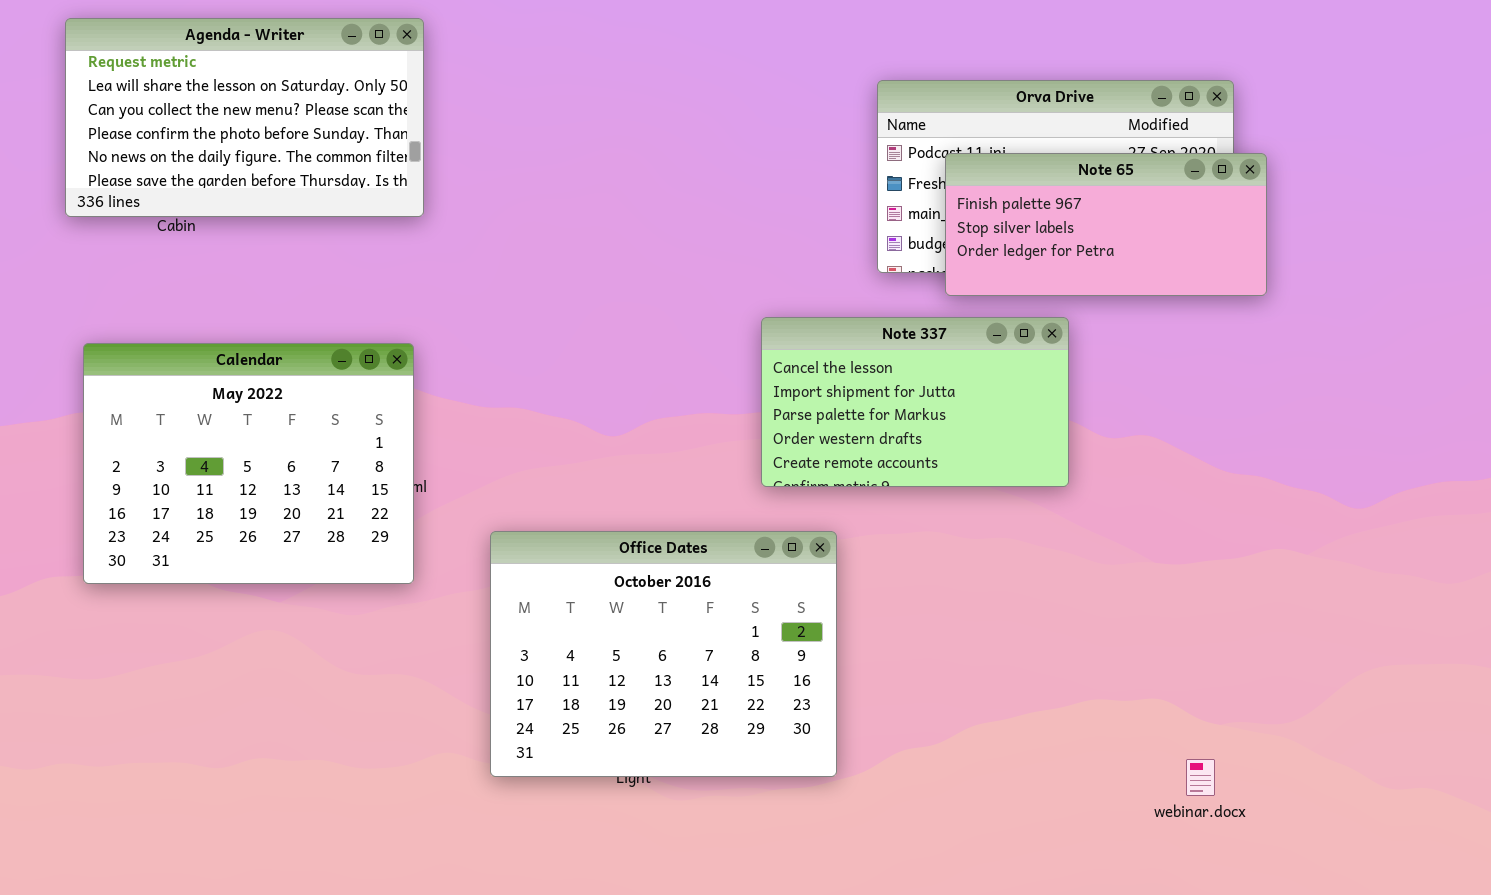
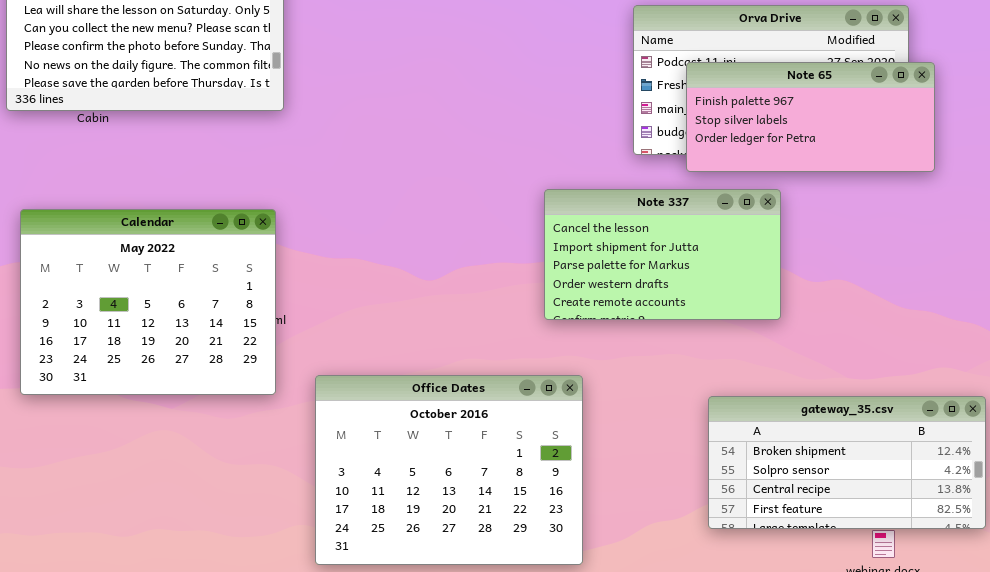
Office Dates: [490,531,837,777] -> [315,375,583,565], moved
gateway_35.csv: none -> [708,396,986,529], opened

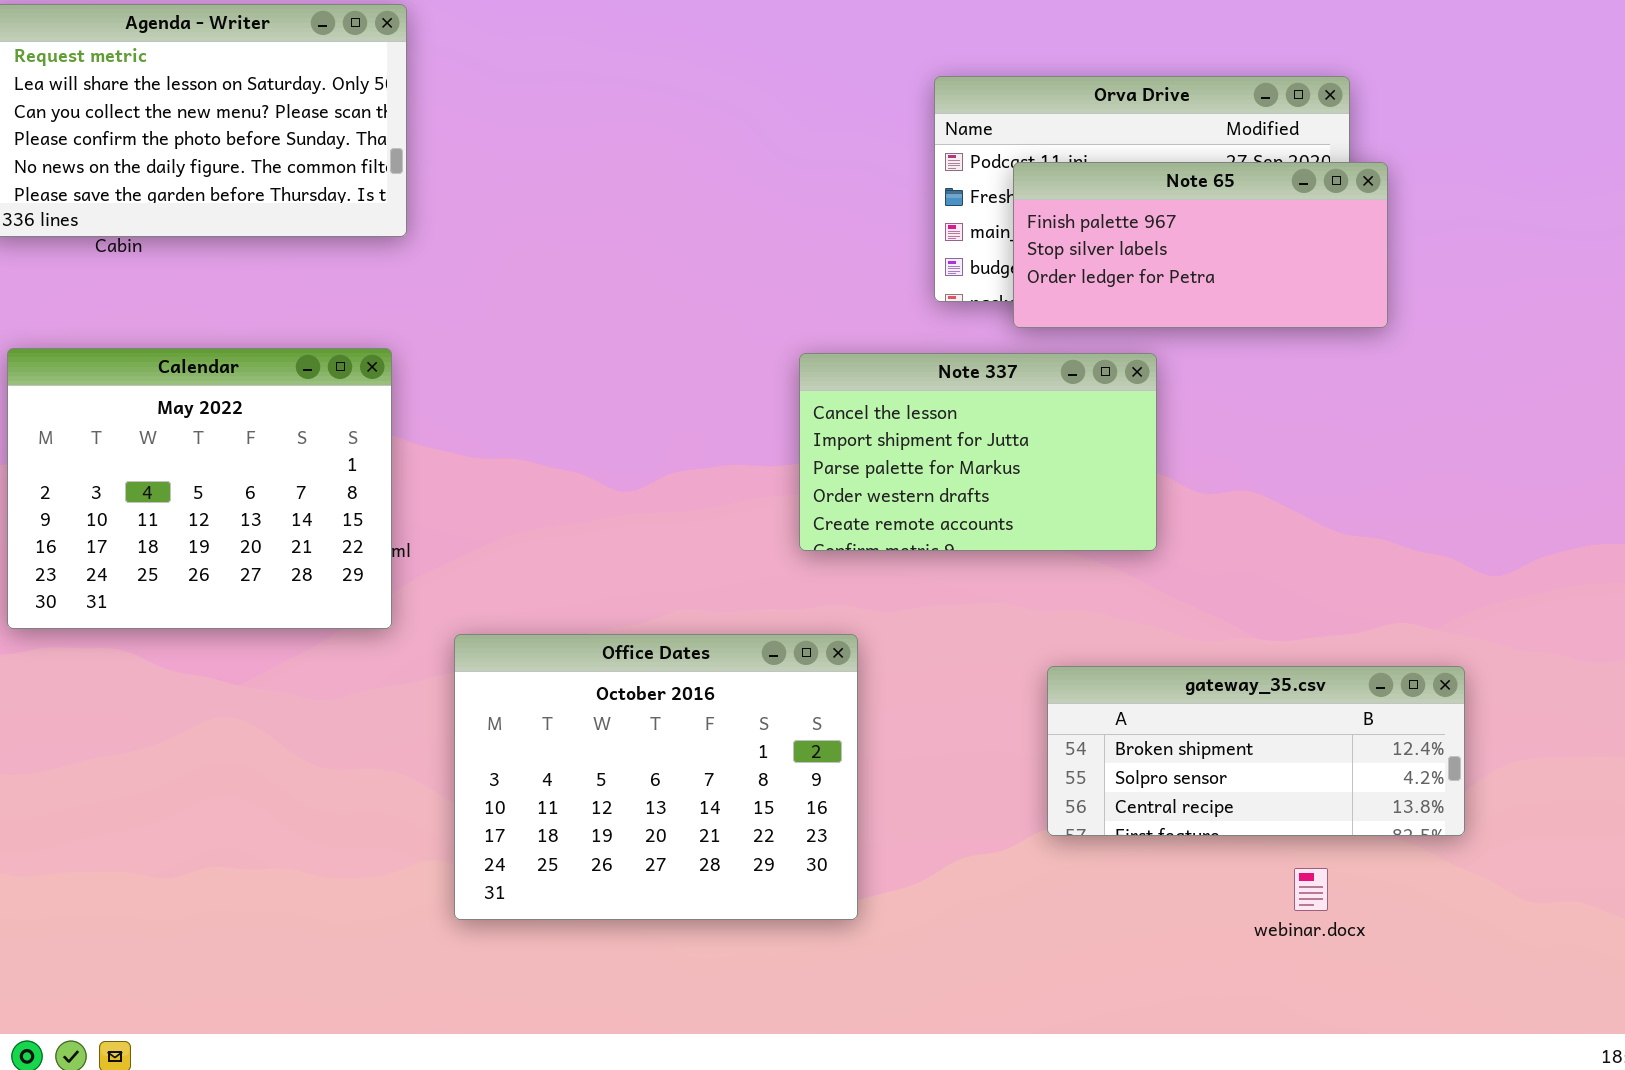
Calendar: [20,209,276,395] -> [7,348,392,629], moved
gateway_35.csv: [708,396,986,529] -> [1047,666,1465,836], resized

